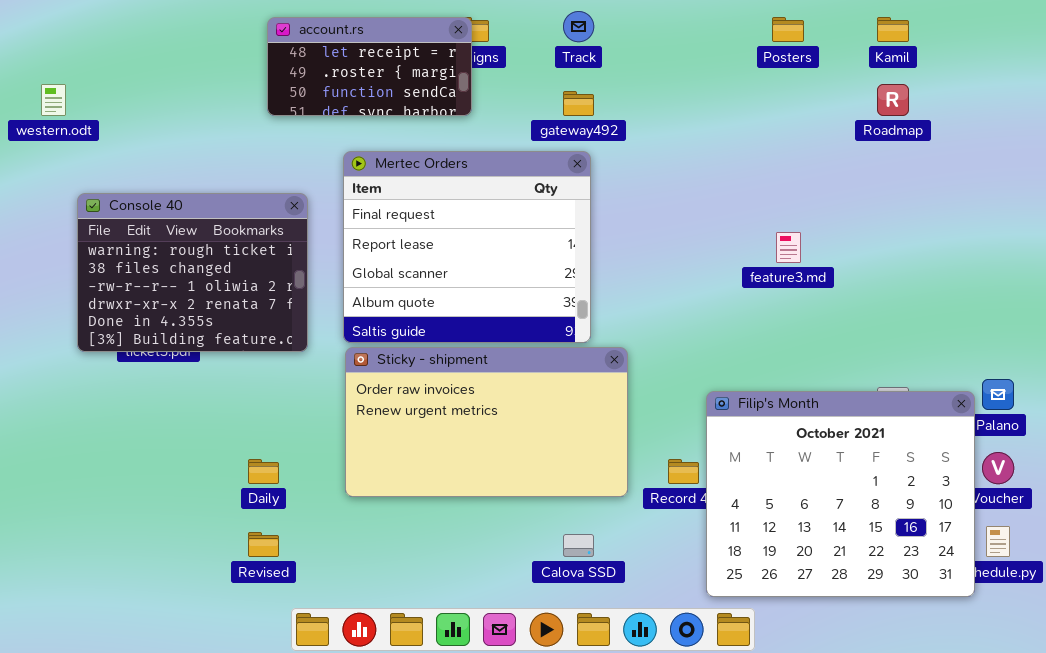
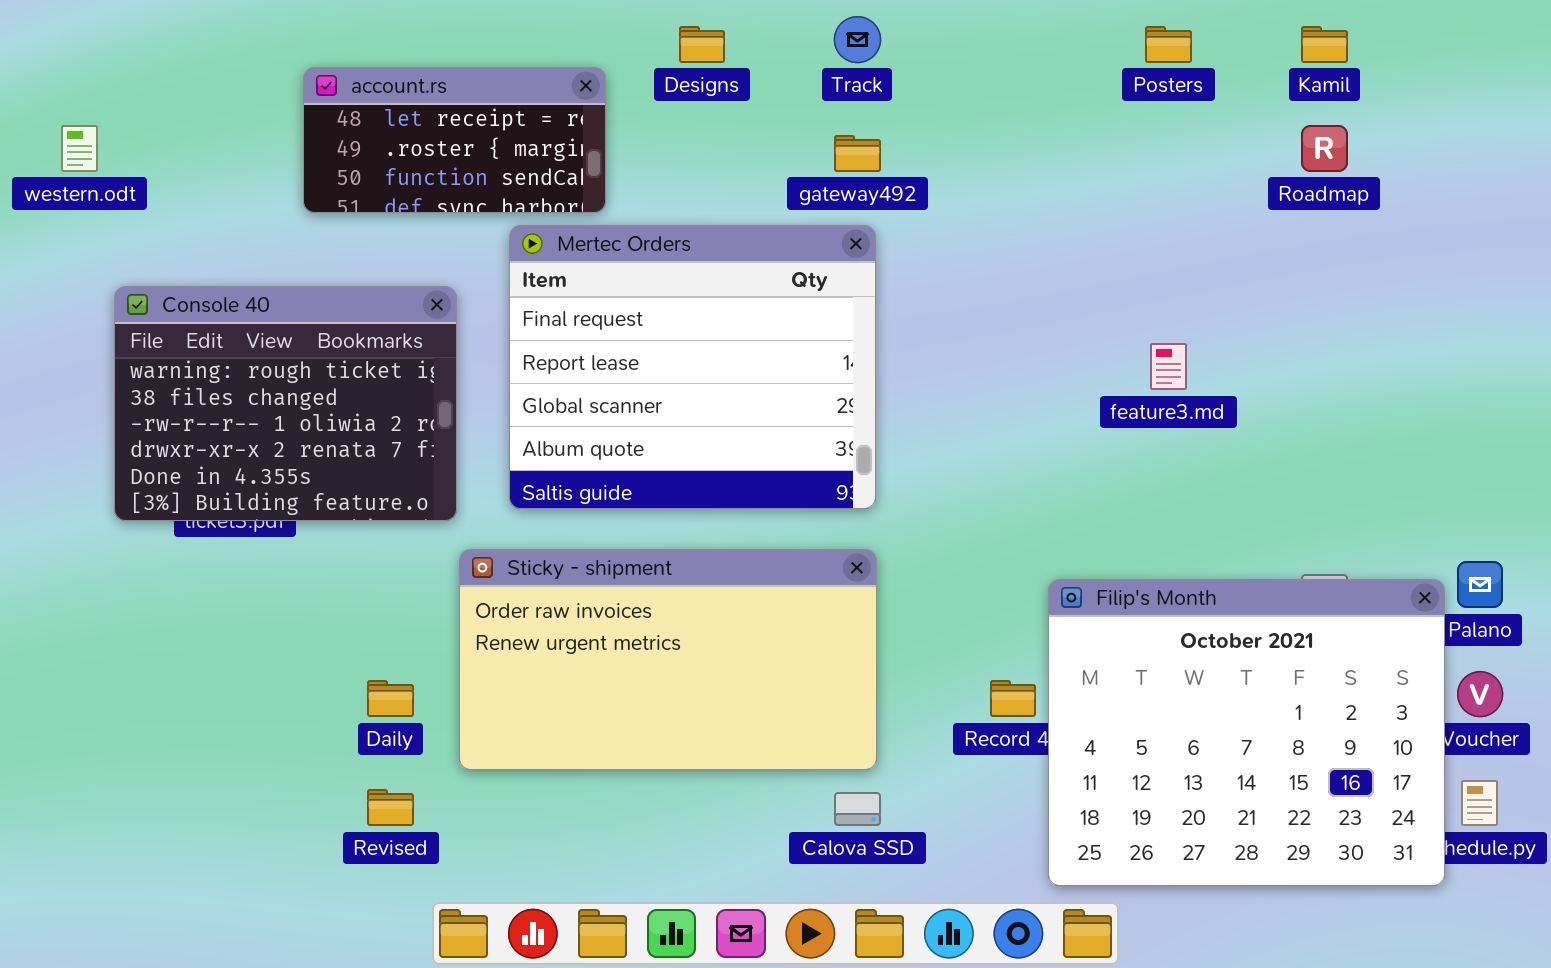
account.rs: [267,17,472,116] -> [303,67,606,213], moved
Sticky - shipment: [345,347,628,497] -> [459,549,877,770], moved

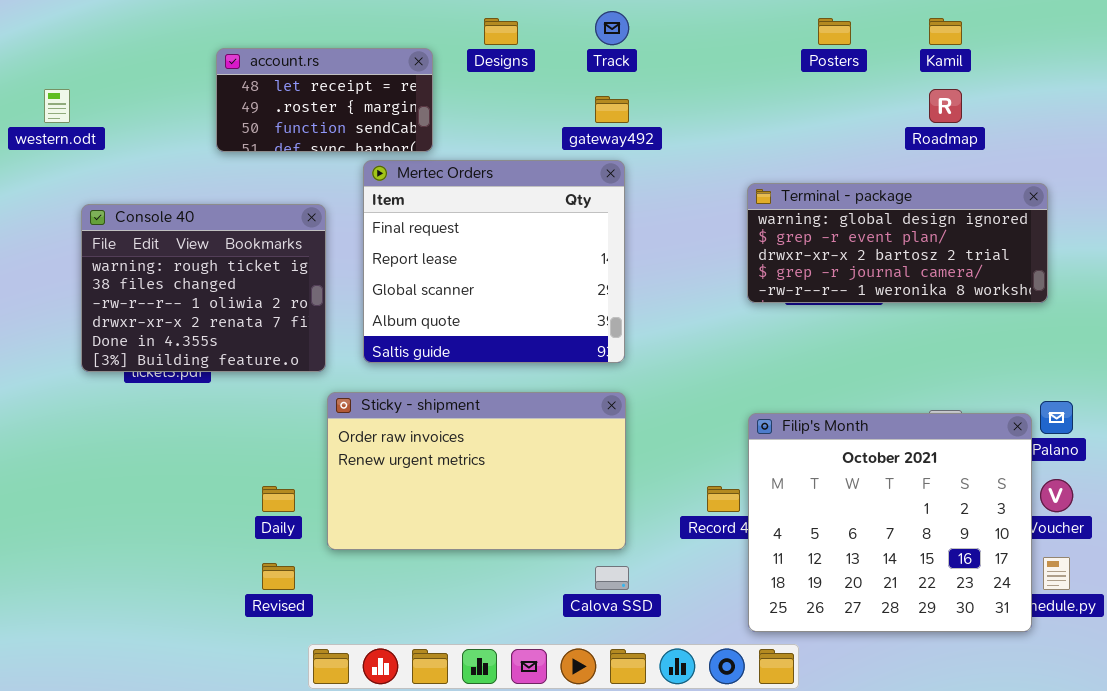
Terminal - package: none -> [747,183,1048,303], opened

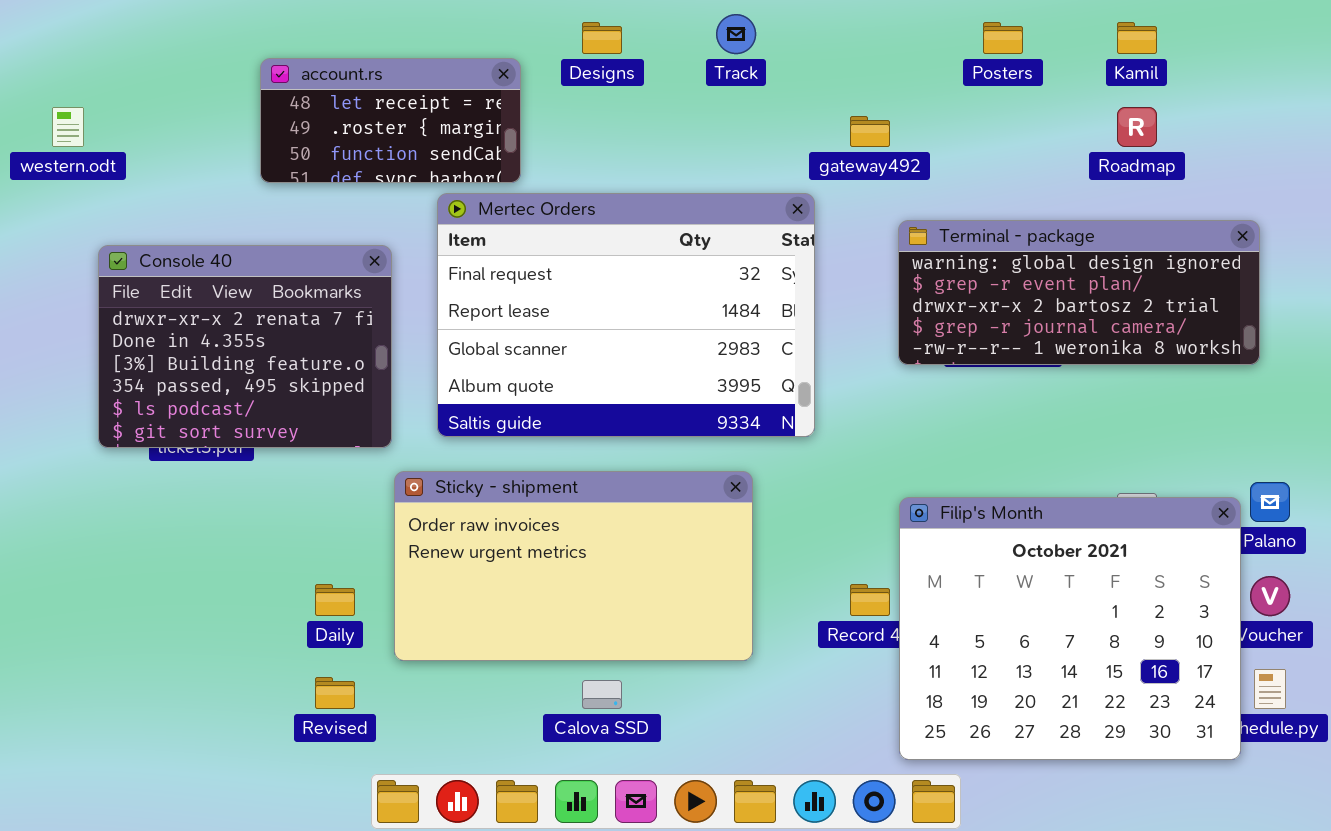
gateway492: [595,96,629,123] -> [850,116,890,147], moved
Mertec Orders: [363,160,625,363] -> [437,193,815,437], resized
Console 40: [81,204,326,372] -> [98,245,392,448], scrolled down 3 rows
Calova SSD: [595,566,629,590] -> [582,680,622,709], moved

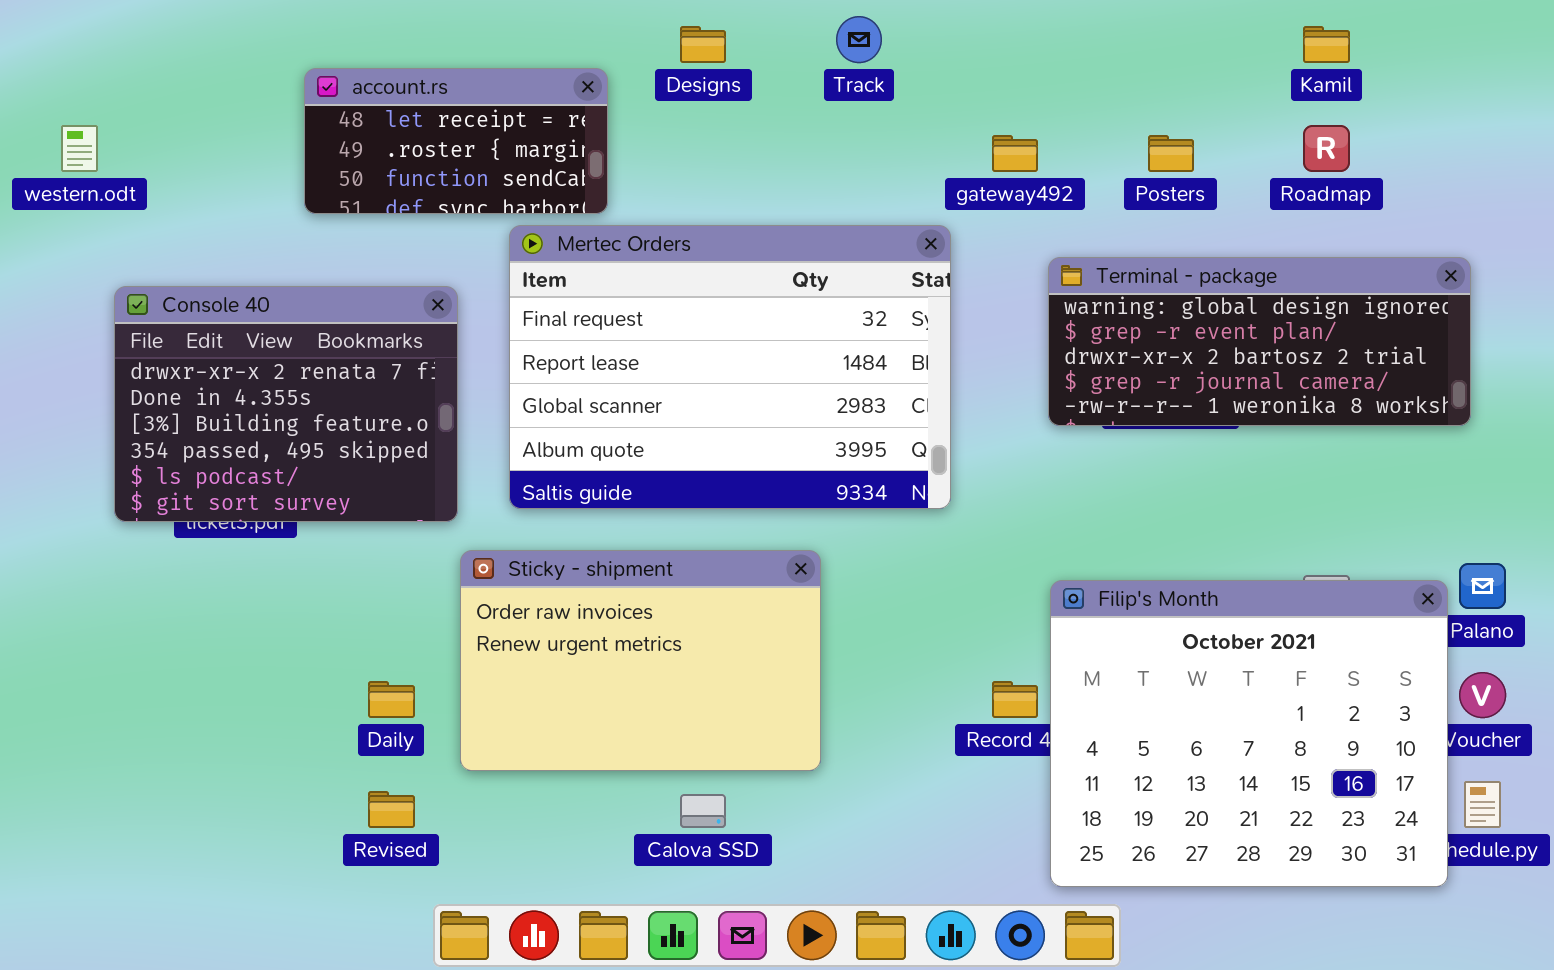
Posters: [983,22,1023,54] -> [1148,135,1194,172], moved
Sticky - shipment: [394,471,753,661] -> [460,550,821,771], resized

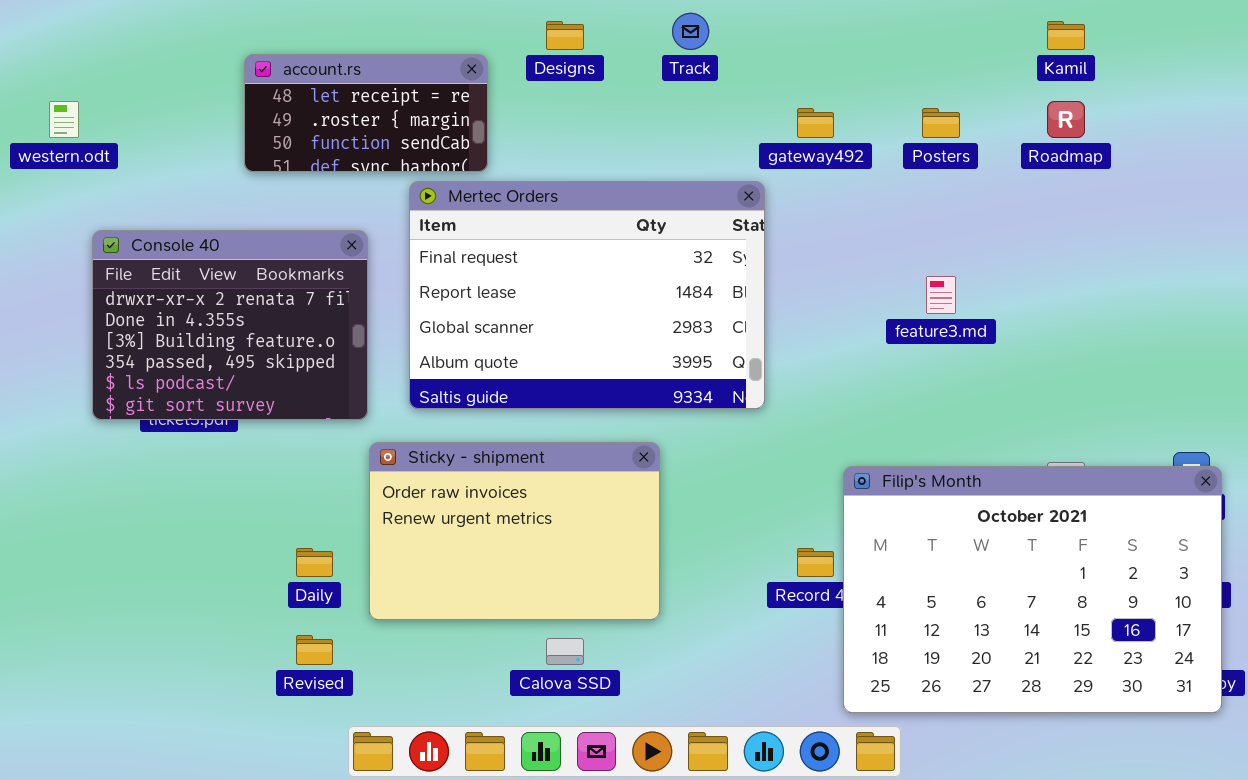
Terminal - package: [1048,257,1471,426] -> none, closed
Filip's Month: [1050,580,1448,887] -> [843,466,1222,713], resized

